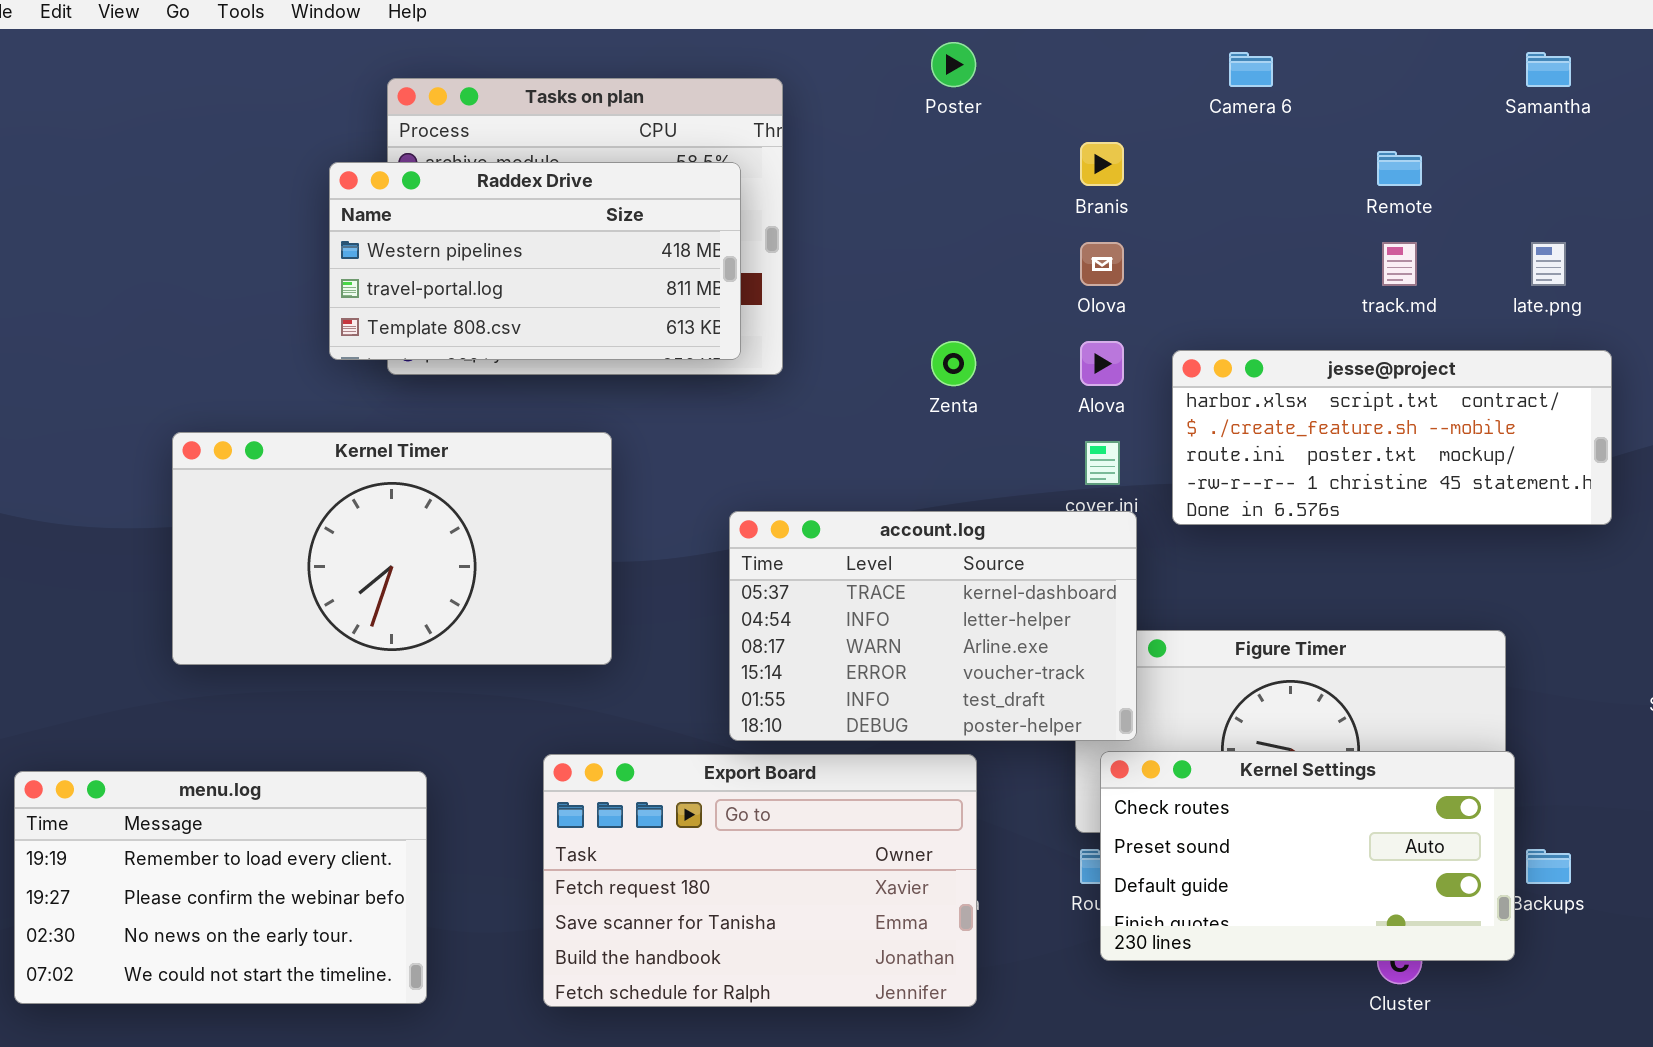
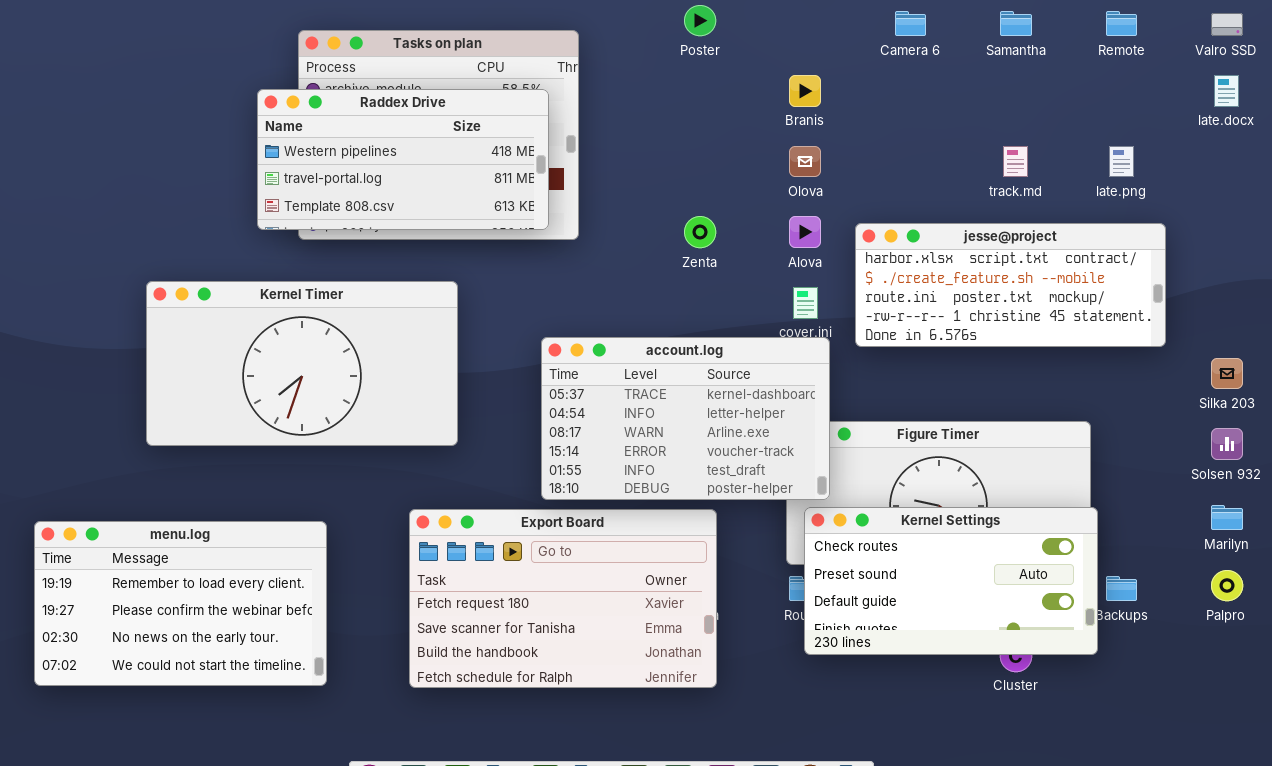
Samantha: [1526,52,1571,87] -> [1000,11,1032,36], moved
Remote: [1377,151,1422,186] -> [1106,11,1137,36], moved

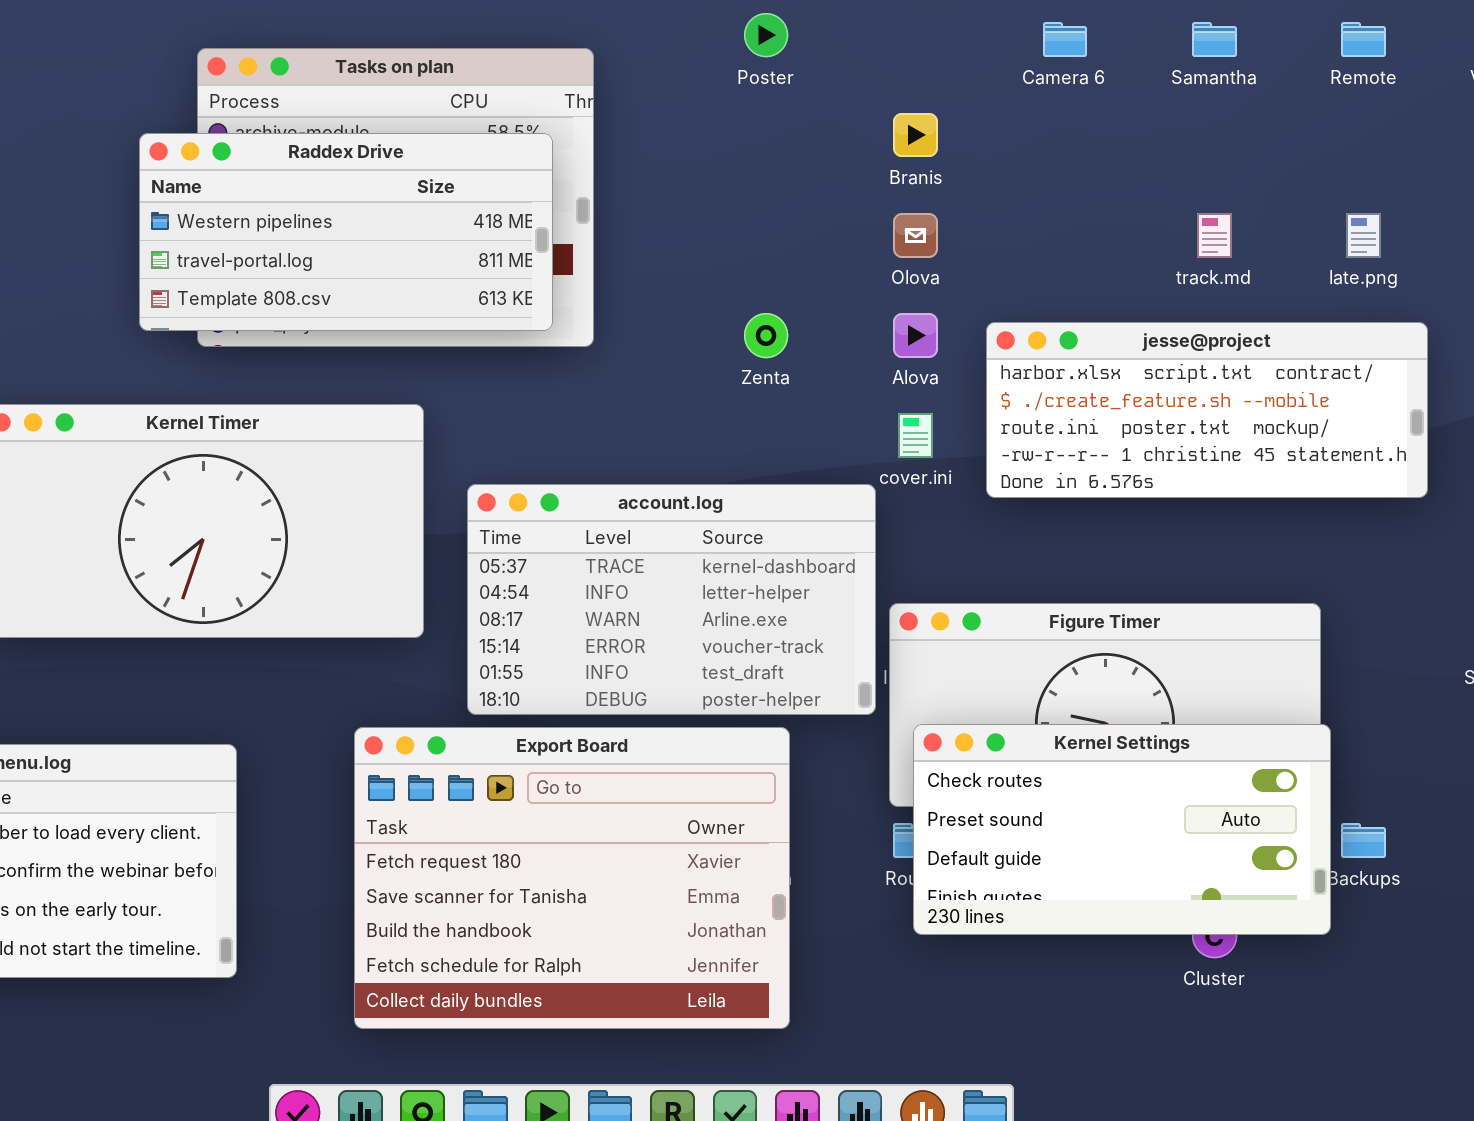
account.log: [541,337,830,500] -> [467,484,876,715], moved
Export Board: [409,509,717,688] -> [354,727,790,1029], resized

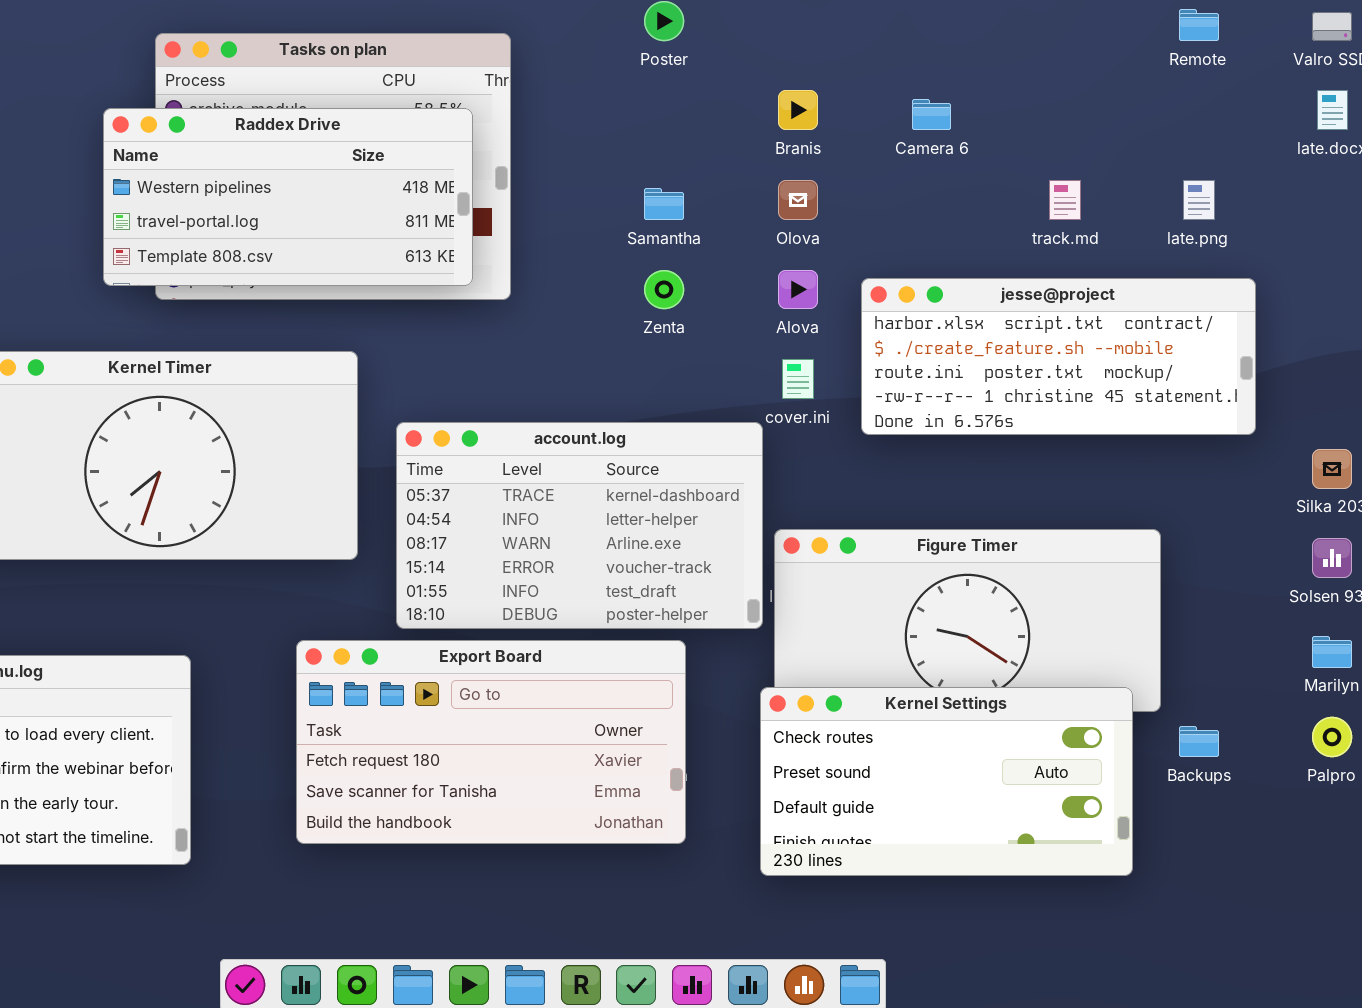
Camera 6: [1043,22,1087,57] -> [912,99,951,130], moved
Samantha: [1192,22,1237,57] -> [644,188,684,220], moved
Kernel Settings: [913,724,1331,935] -> [760,687,1133,876], moved
Export Board: [354,727,790,1029] -> [296,640,686,844], resized

